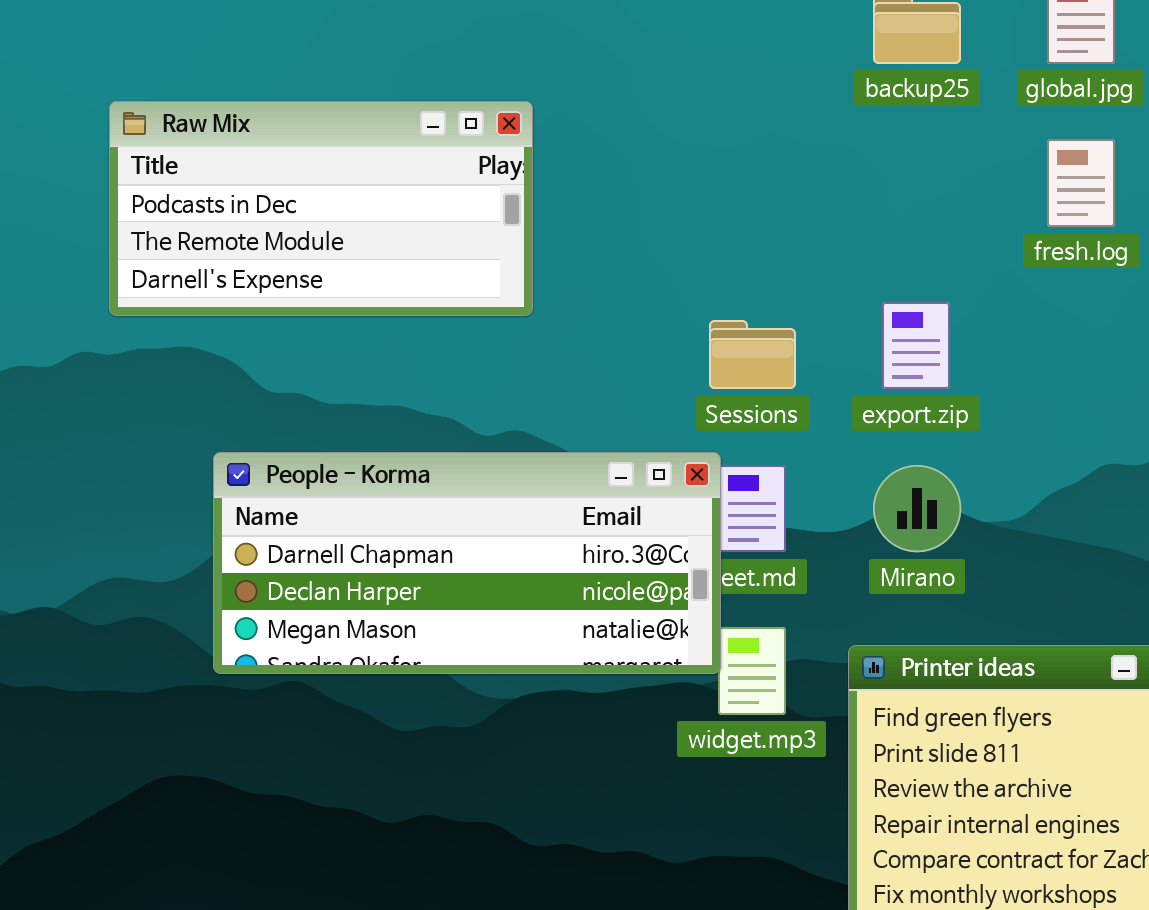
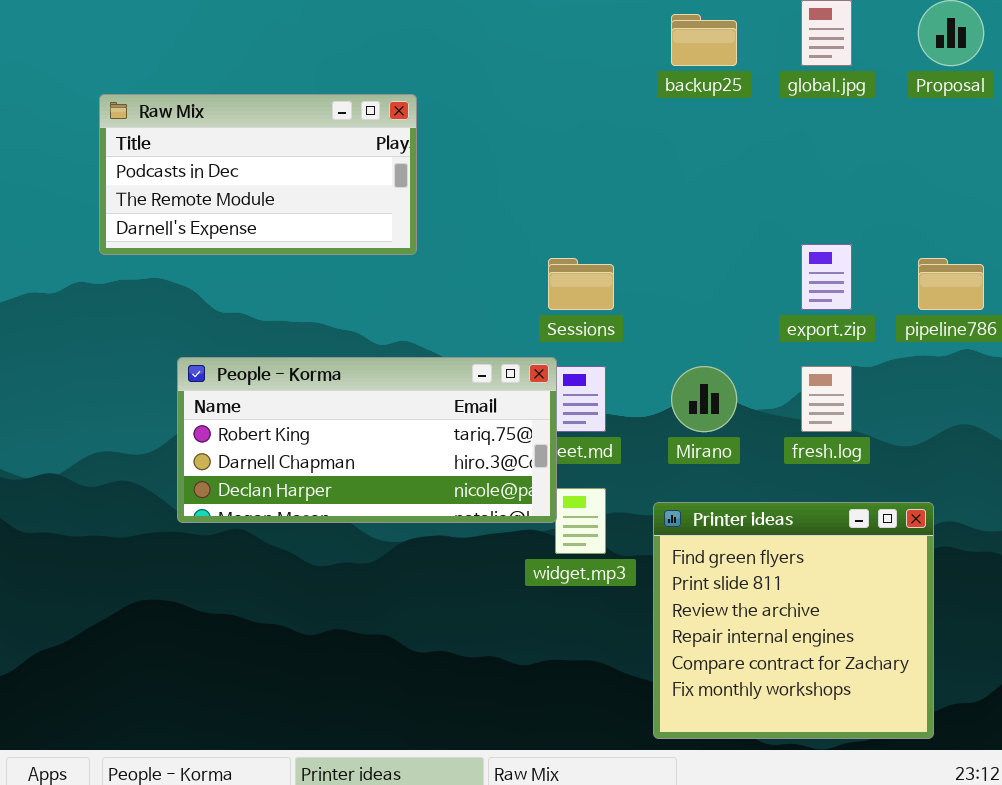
fresh.log: [1047,139,1115,227] -> [801,366,852,432], moved
export.zip: [882,302,950,389] -> [801,244,852,310], moved
People - Korma: [213,452,721,674] -> [177,357,557,523], scrolled up 1 row

